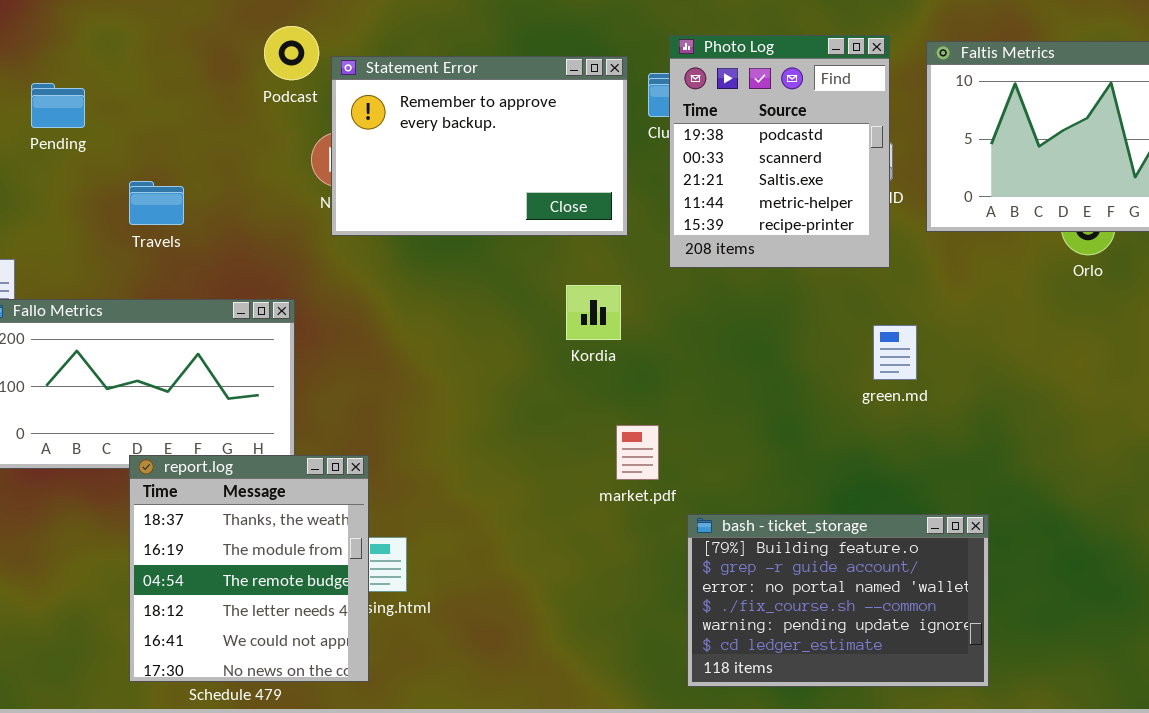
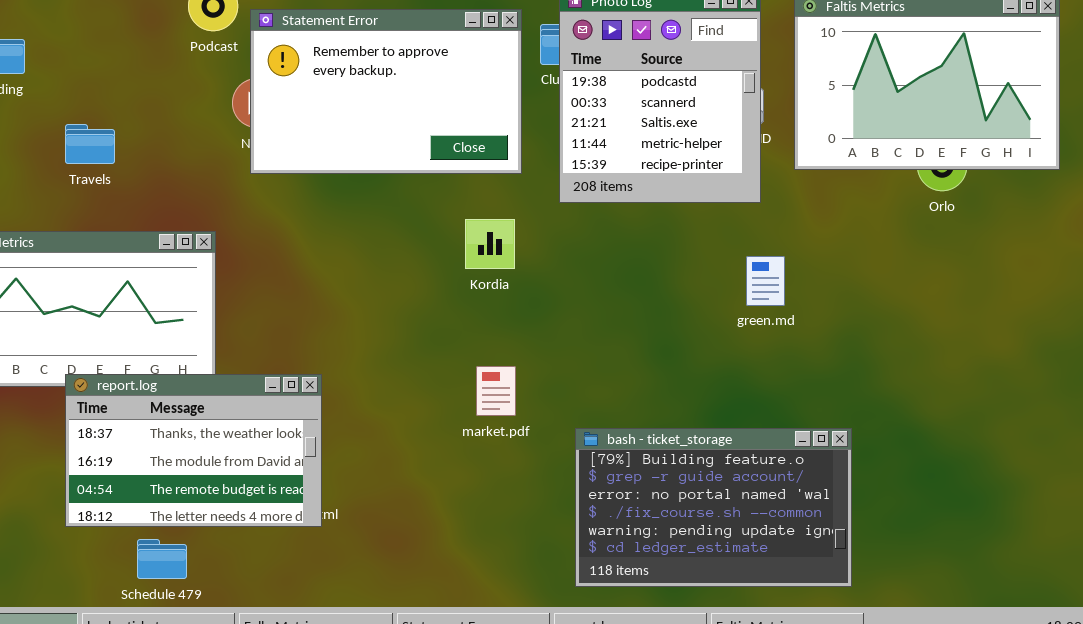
market.pdf: [616,425,659,480] -> [476,366,516,416], moved
report.log: [129,455,369,682] -> [65,374,322,527], resized

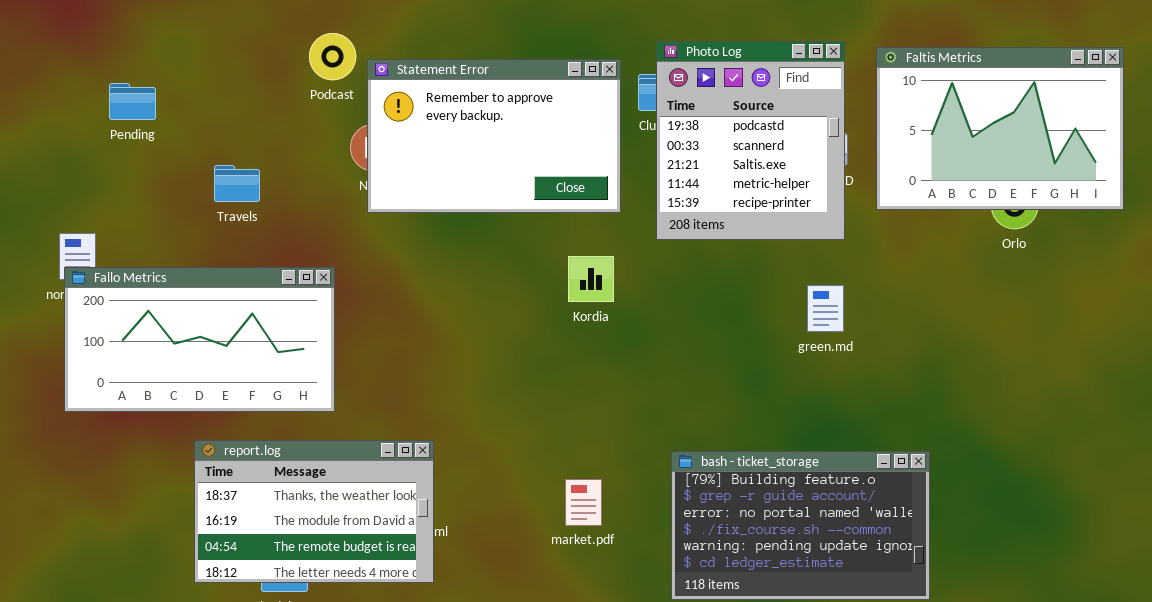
Travels: [65,124,115,164] -> [214,165,260,202], moved
green.md: [746,256,785,306] -> [807,285,844,332], moved
market.pdf: [476,366,516,416] -> [565,479,602,526], moved
report.log: [65,374,322,527] -> [194,440,434,583], moved

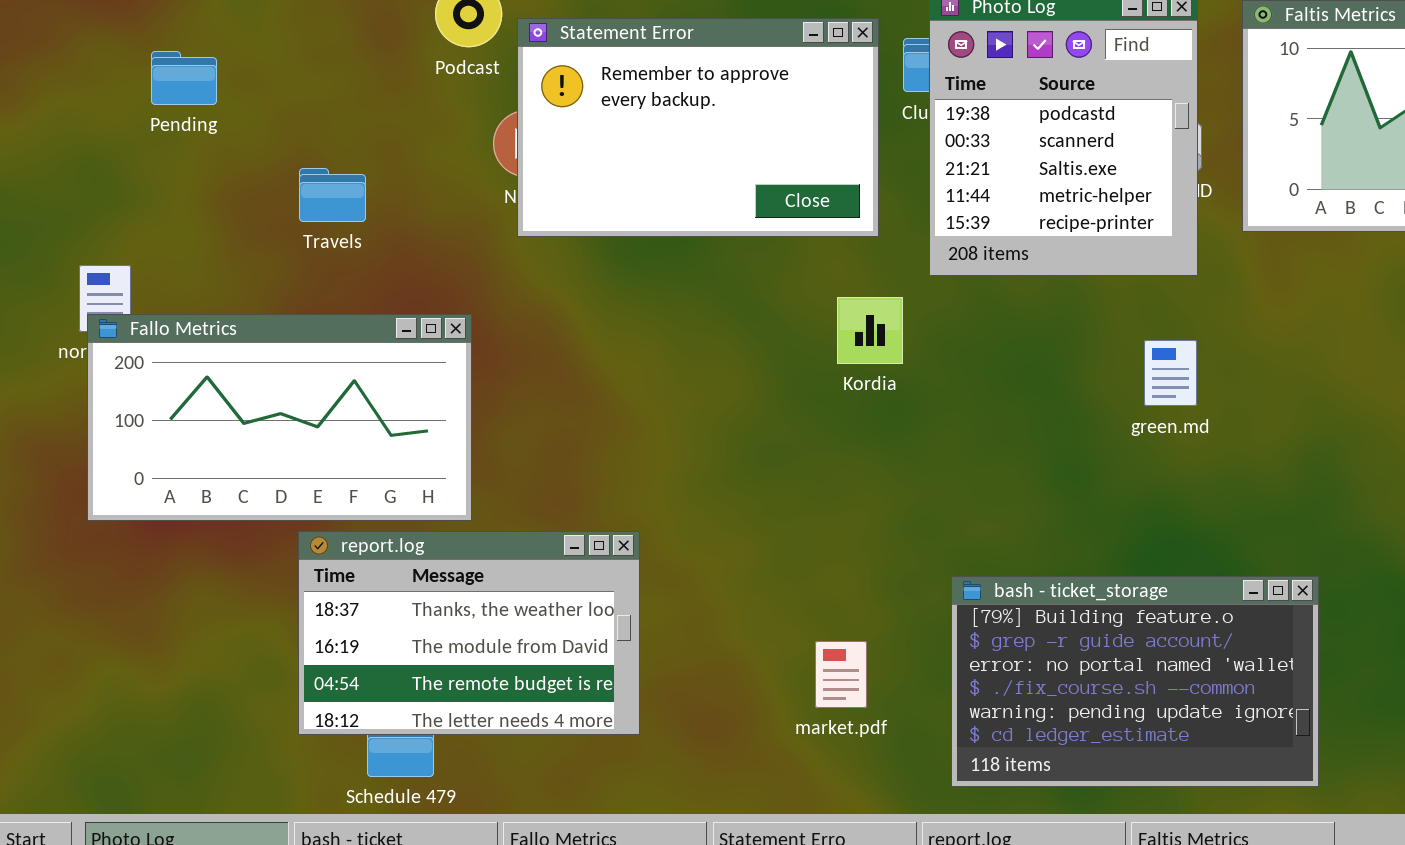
Kordia: [568,256,614,302] -> [837,297,903,364], moved
report.log: [194,440,434,583] -> [298,531,640,735], moved
market.pdf: [565,479,602,526] -> [815,641,867,708], moved

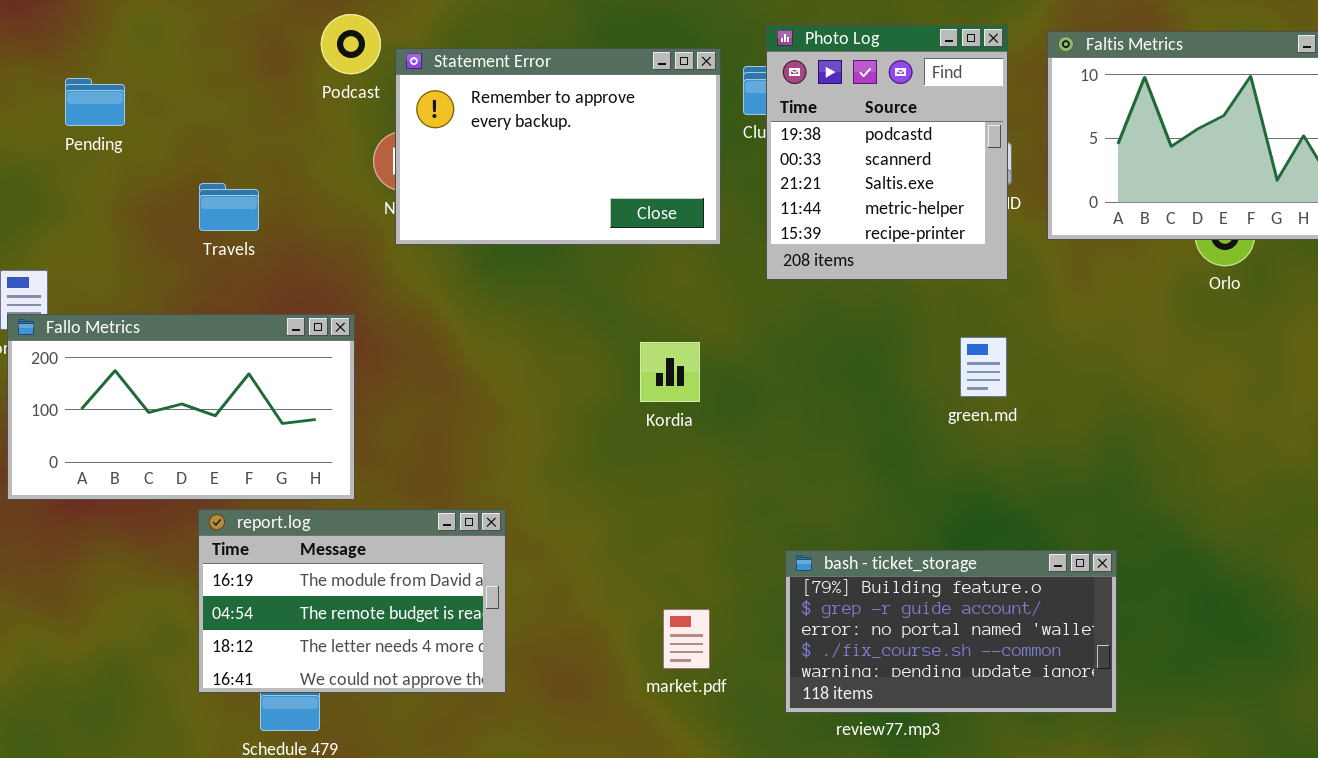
Kordia: [837,297,903,364] -> [640,342,700,402], moved
report.log: [298,531,640,735] -> [198,509,506,693], scrolled down 1 row
bash - ticket_storage: [951,576,1319,787] -> [785,550,1117,713], resized

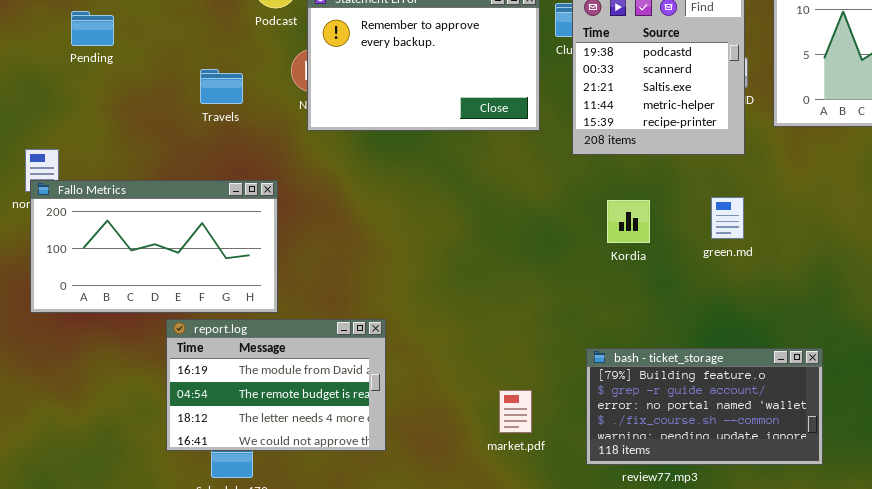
Travels: [199,183,259,231] -> [200,69,243,104], moved
Kordia: [640,342,700,402] -> [607,200,650,243], moved

